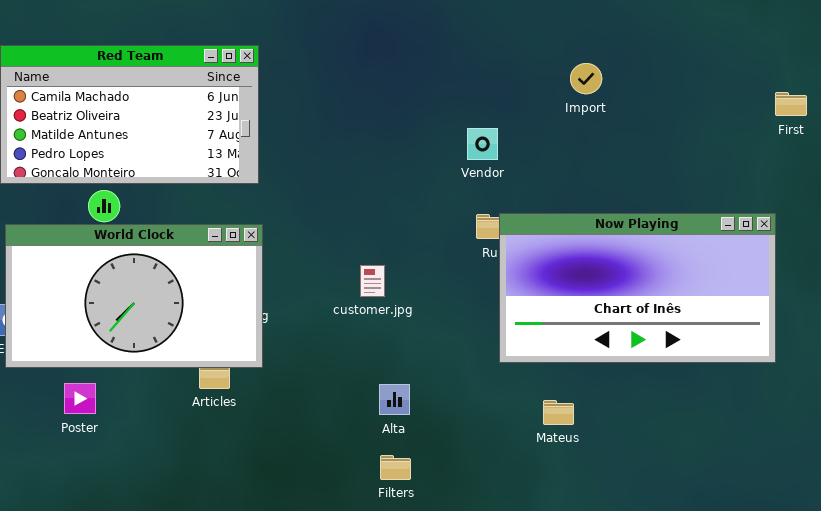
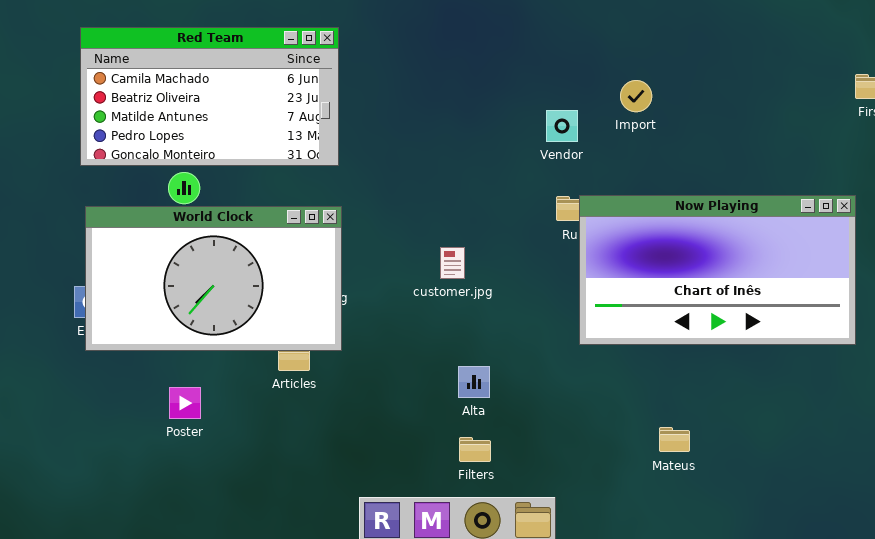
Import: [570,63,602,94] -> [620,80,652,112], moved
Poster: [64,383,96,414] -> [169,387,201,419], moved
Mateus: [543,400,574,425] -> [659,427,690,452], moved

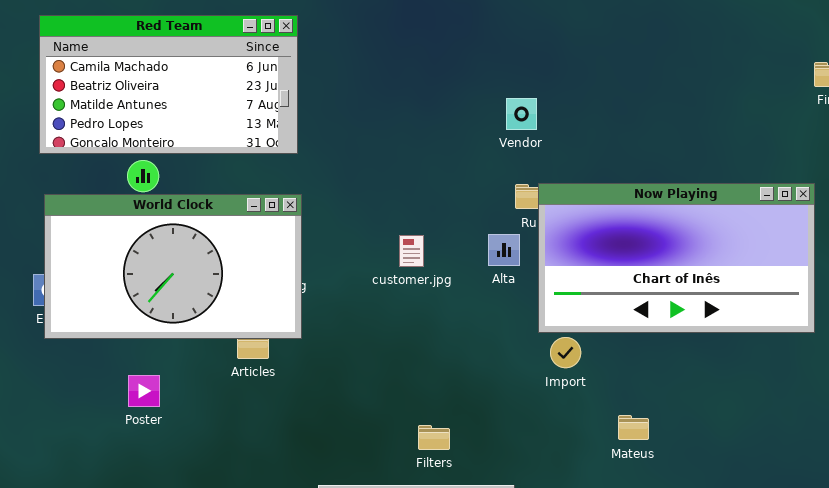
Import: [620,80,652,112] -> [550,337,581,368], moved
Alta: [458,366,490,398] -> [488,234,520,266], moved

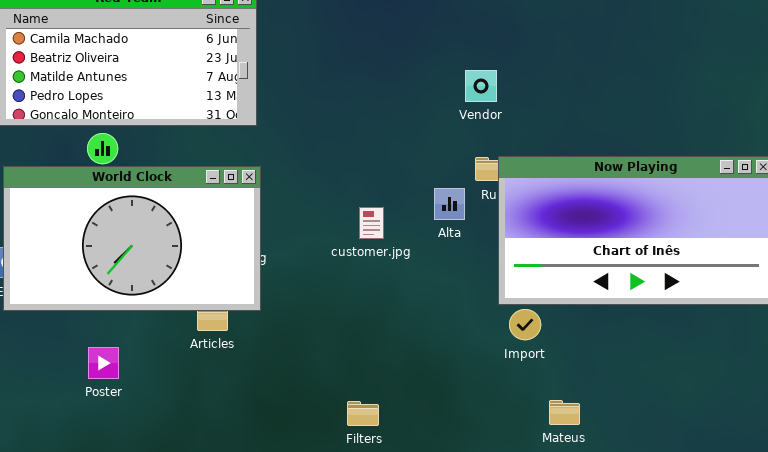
Alta: [488,234,520,266] -> [434,188,465,220], moved
Mateus: [618,415,649,440] -> [549,400,580,425], moved
Filters: [418,425,450,450] -> [347,401,379,426], moved

